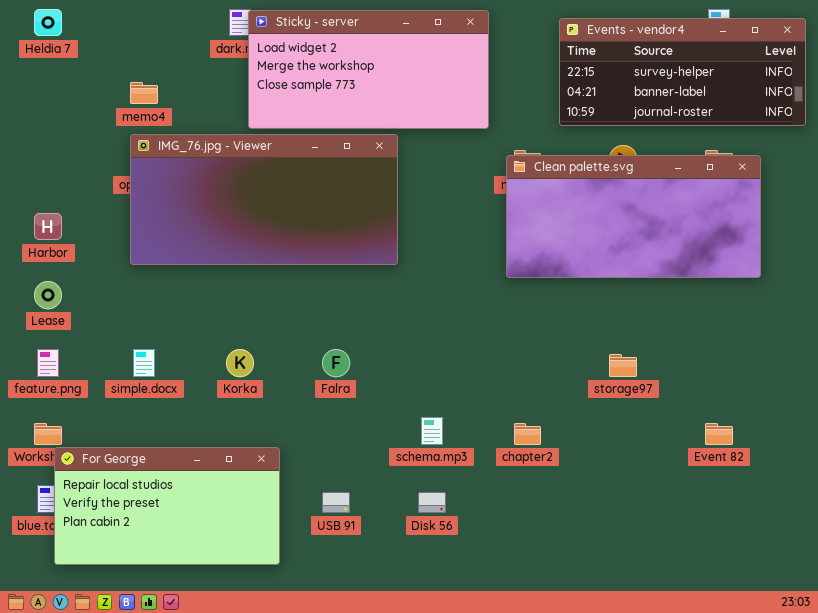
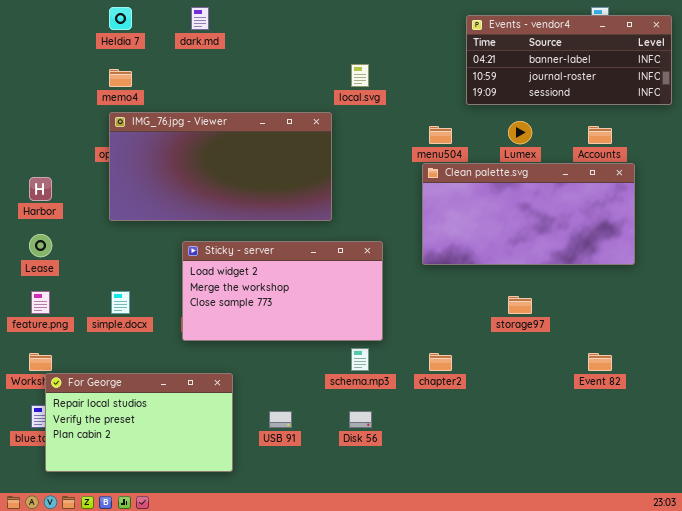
Heldia 7: [34,9,62,36] -> [109,7,132,30], moved
Sticky - server: [248,10,489,129] -> [182,241,383,341], moved
Events - vendor4: [559,18,806,126] -> [466,15,672,105], scrolled down 1 row
Clean palette.svg: [506,155,761,278] -> [422,163,635,265], moved

